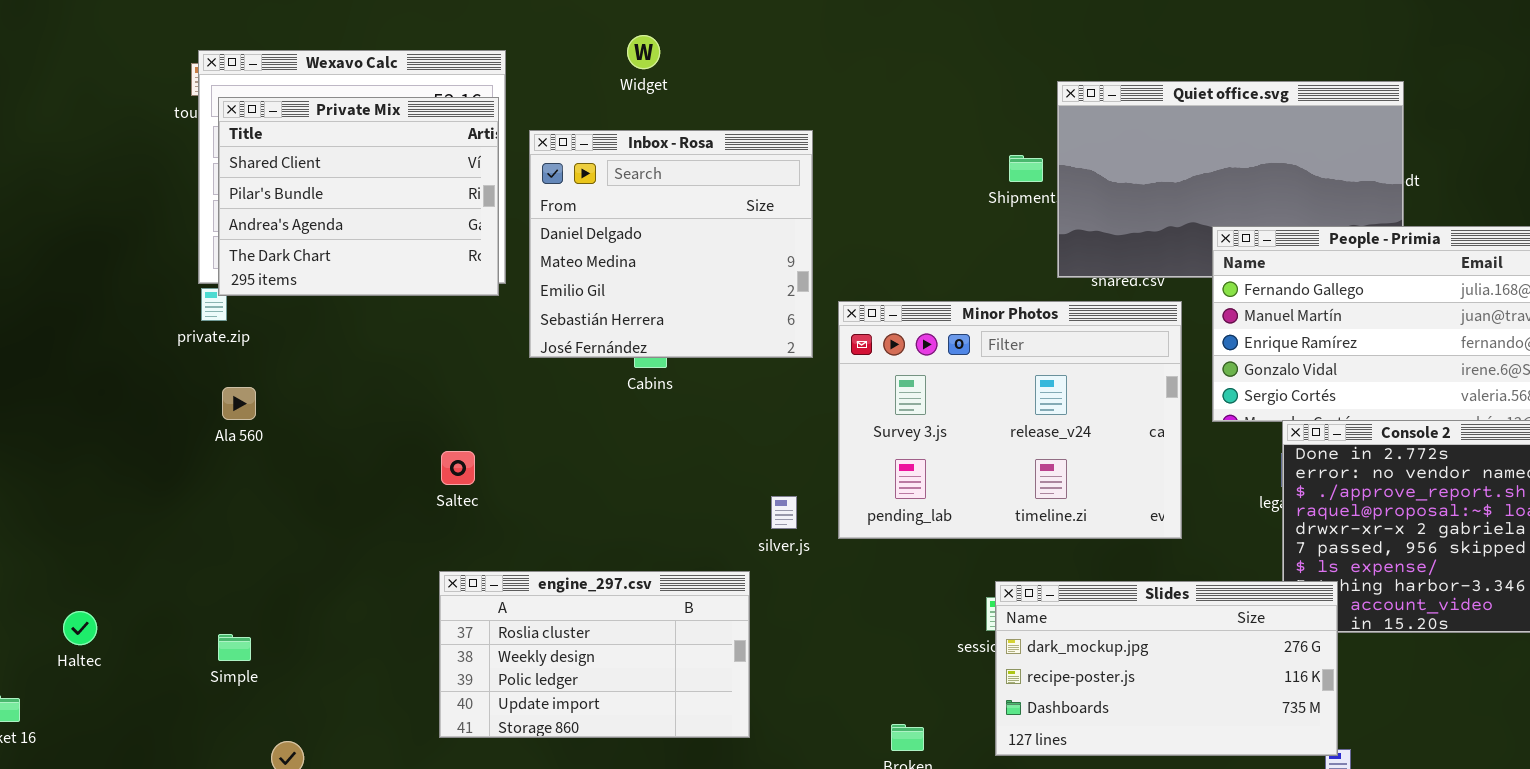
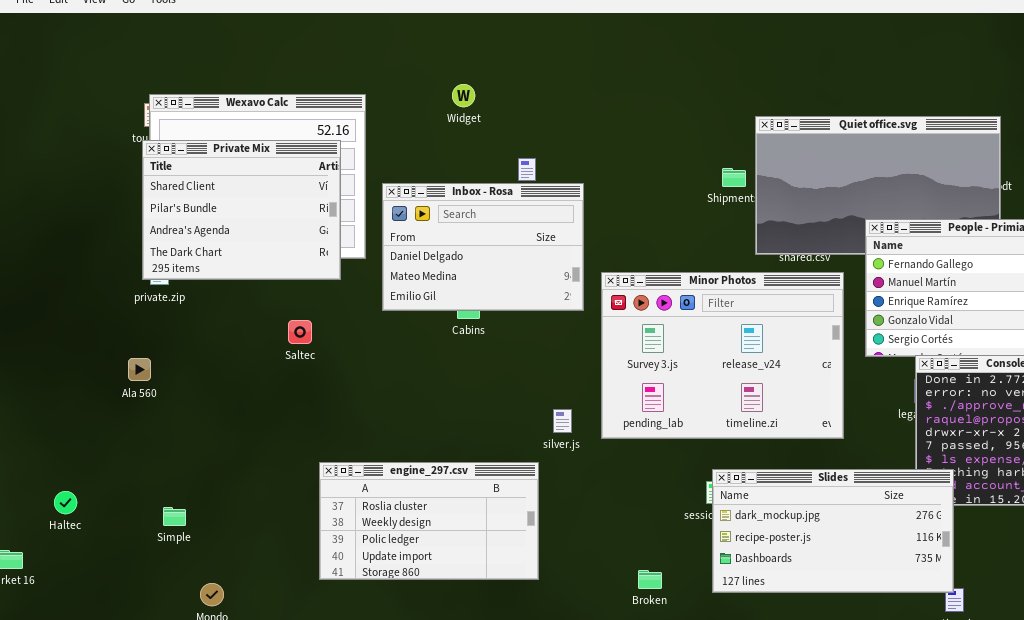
Private Mix: [218,97,499,296] -> [142,140,341,280], moved
Inbox - Rosa: [529,130,813,358] -> [382,183,584,311], resized
Ala 560: [222,387,256,420] -> [128,358,151,381], moved
Saltec: [441,451,475,485] -> [288,320,312,344], moved

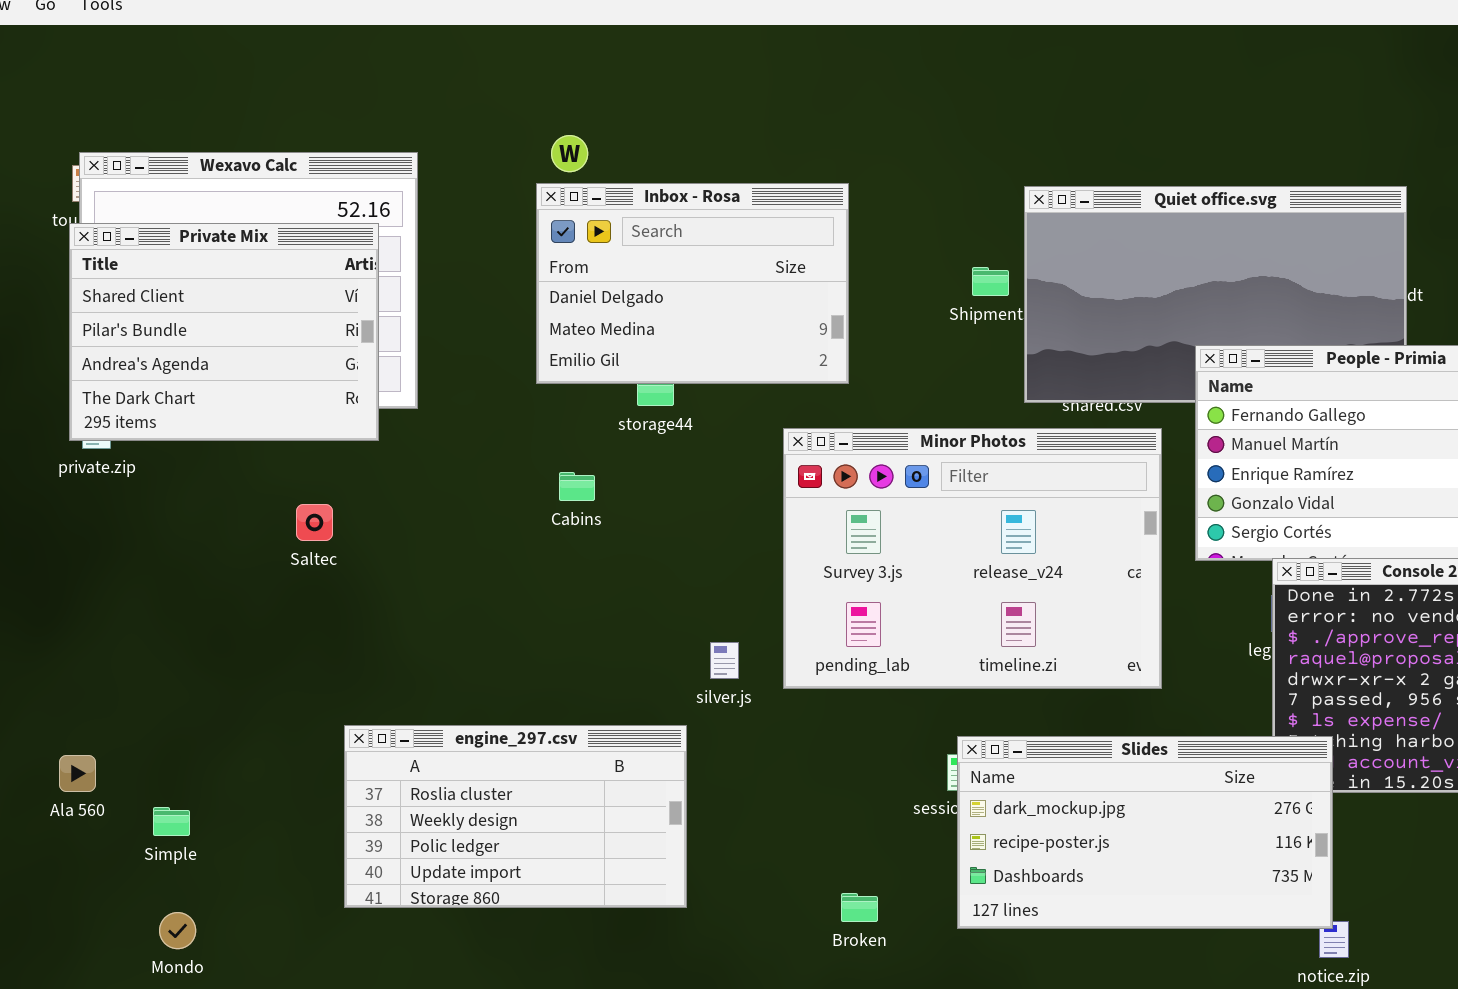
Inbox - Rosa: [382,183,584,311] -> [536,183,849,384], moved
Ala 560: [128,358,151,381] -> [59,755,96,792], moved
Simple: [163,507,186,526] -> [153,807,190,836], moved

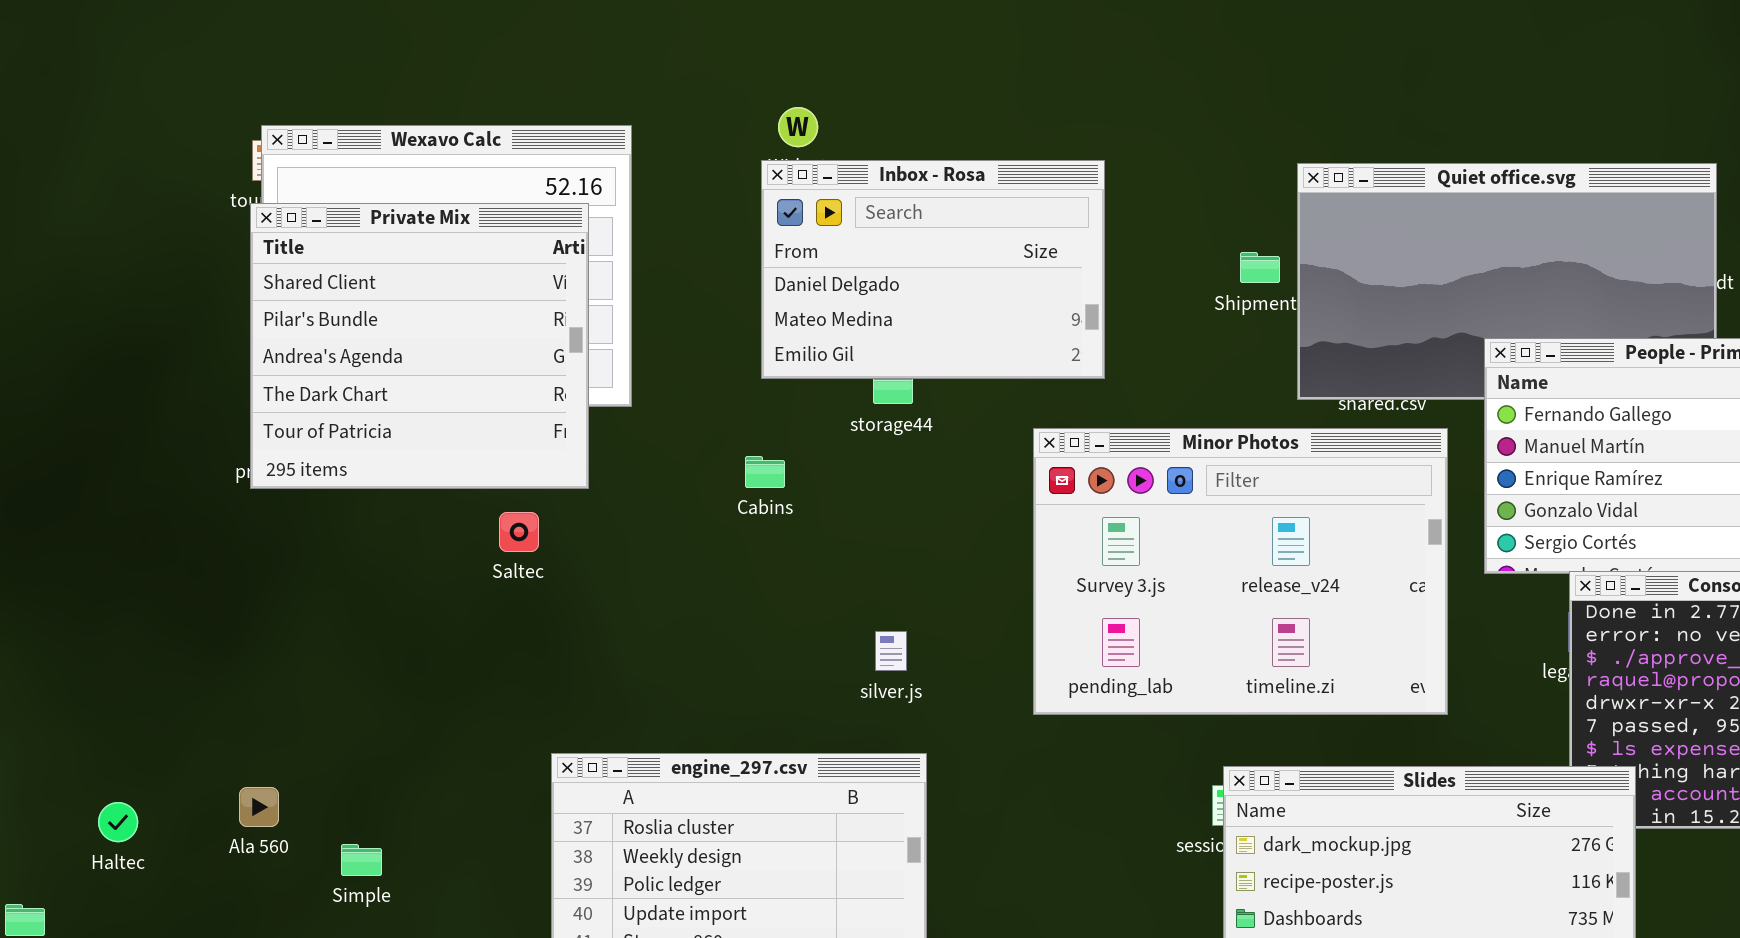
Private Mix: [69,223,379,441] -> [250,203,589,489], resized
Cabins: [559,472,595,501] -> [745,456,785,488], moved
silver.js: [710,642,739,679] -> [875,631,907,671], moved

